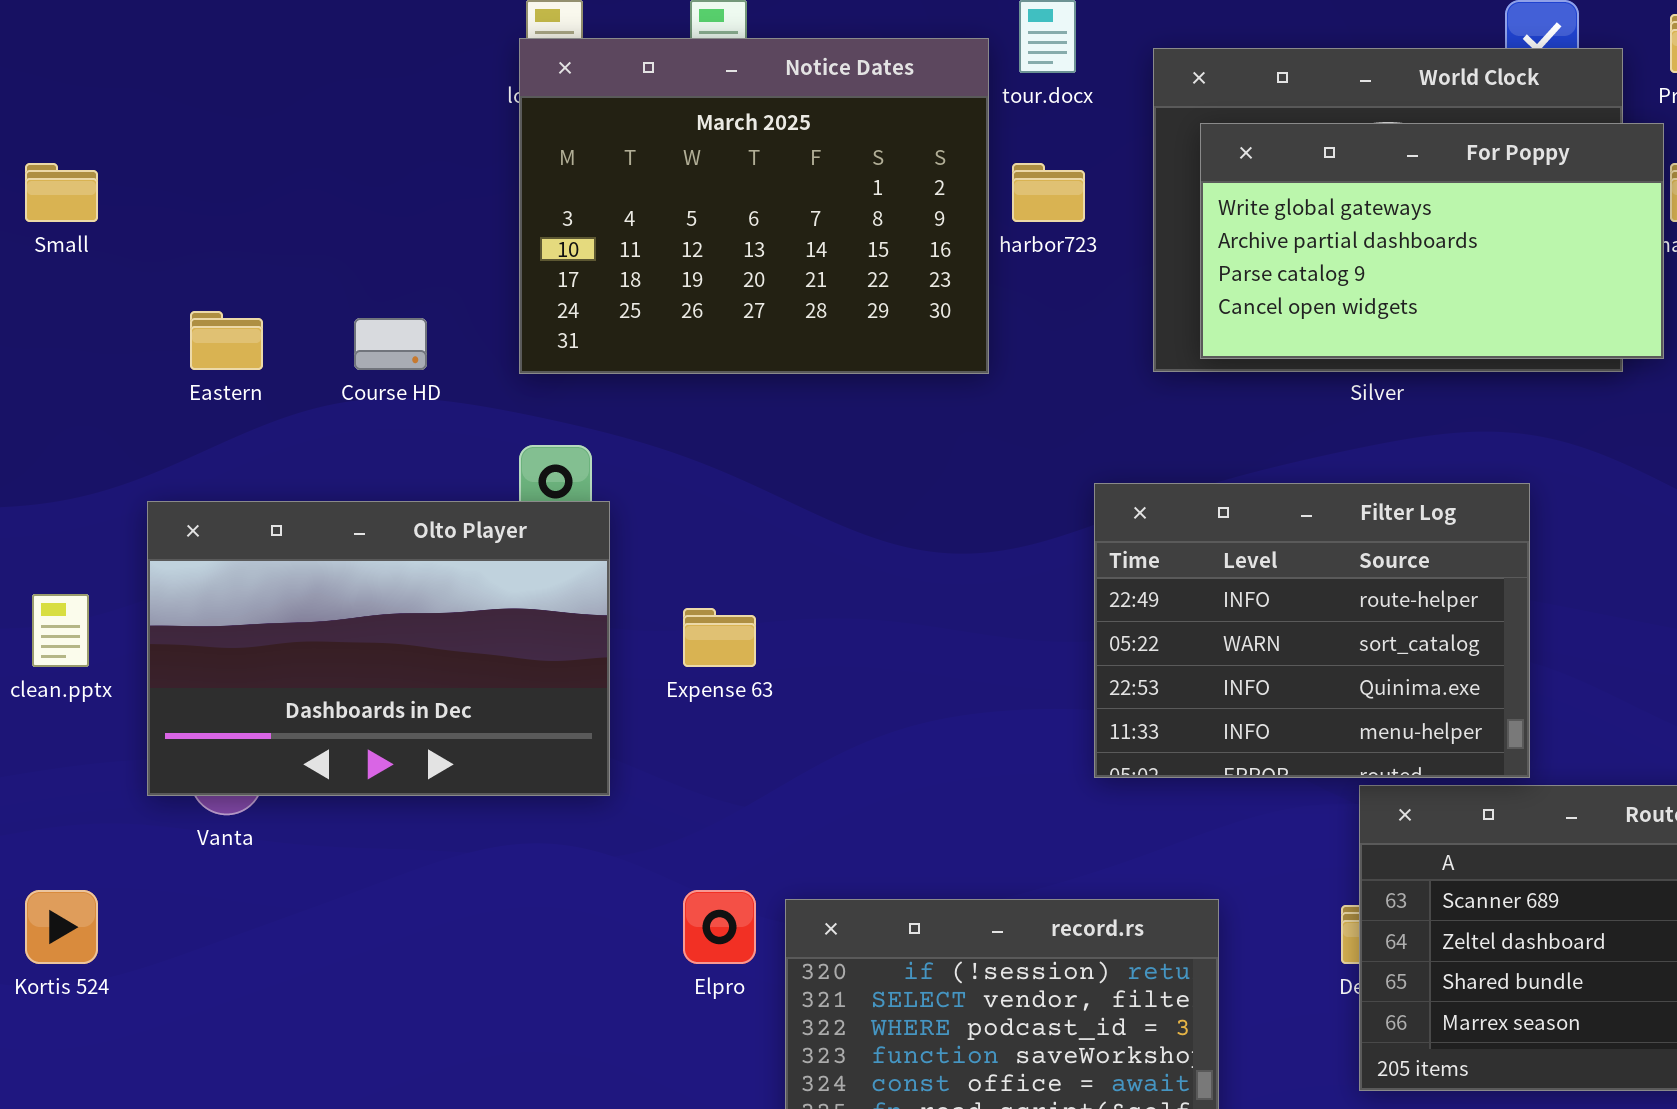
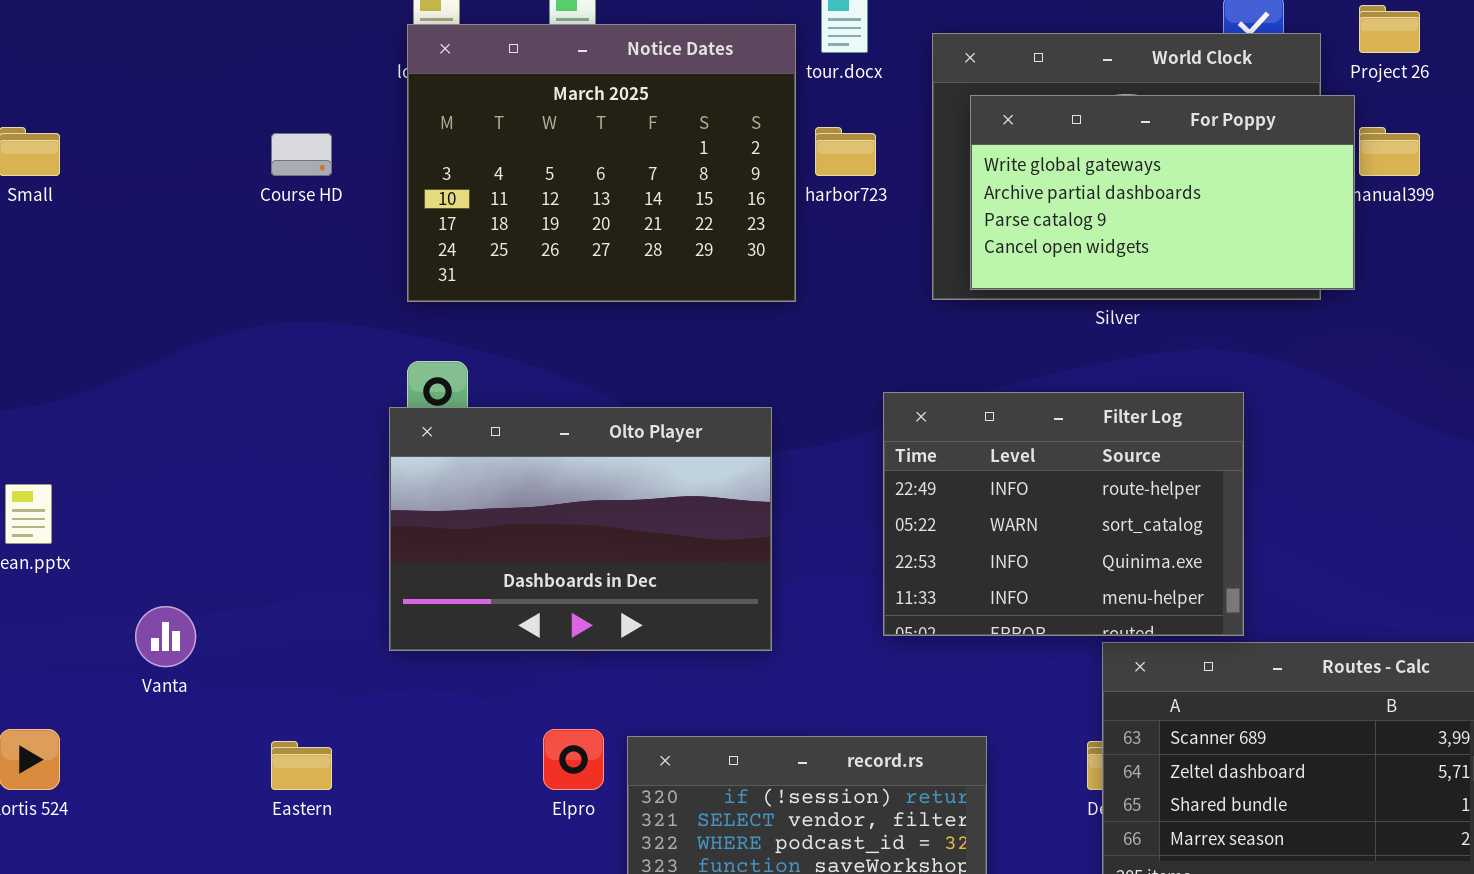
Eastern: [190,311,263,370] -> [271,741,332,790], moved
Course HD: [354,318,427,370] -> [271,133,332,176], moved
Olto Player: [147,501,610,796] -> [389,407,772,651], moved

